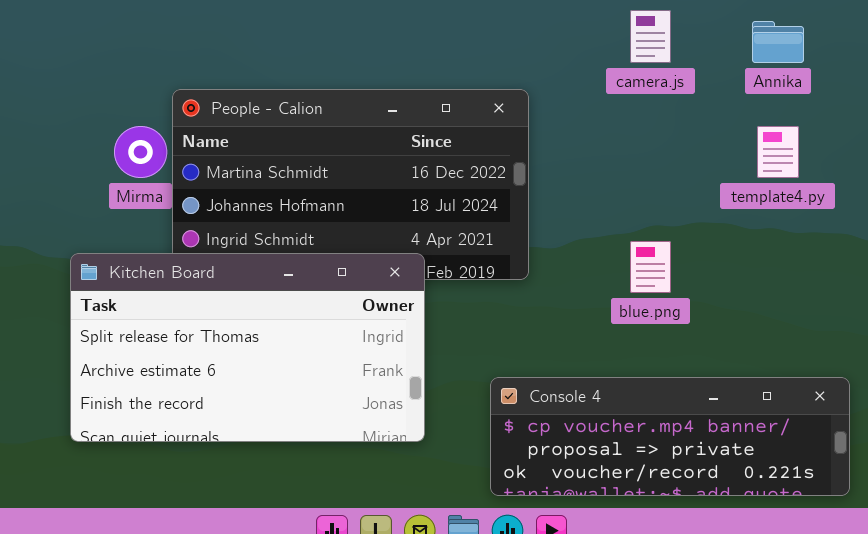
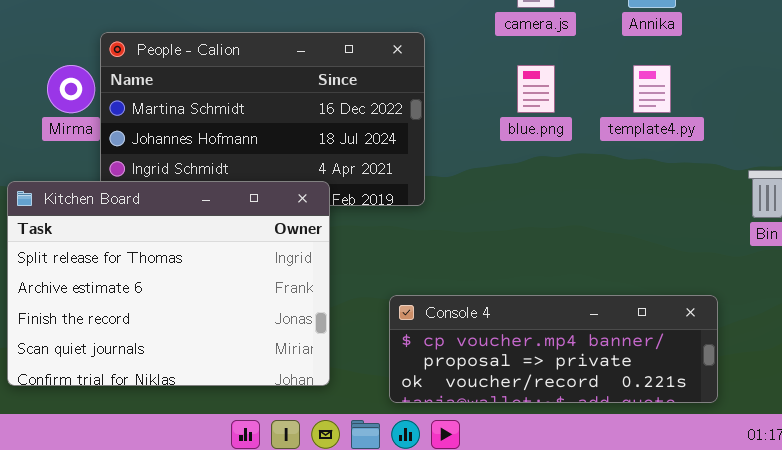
blue.png: [630,241,671,293] -> [517,65,555,113], moved
Kitchen Board: [70,253,425,442] -> [7,181,330,386], resized

